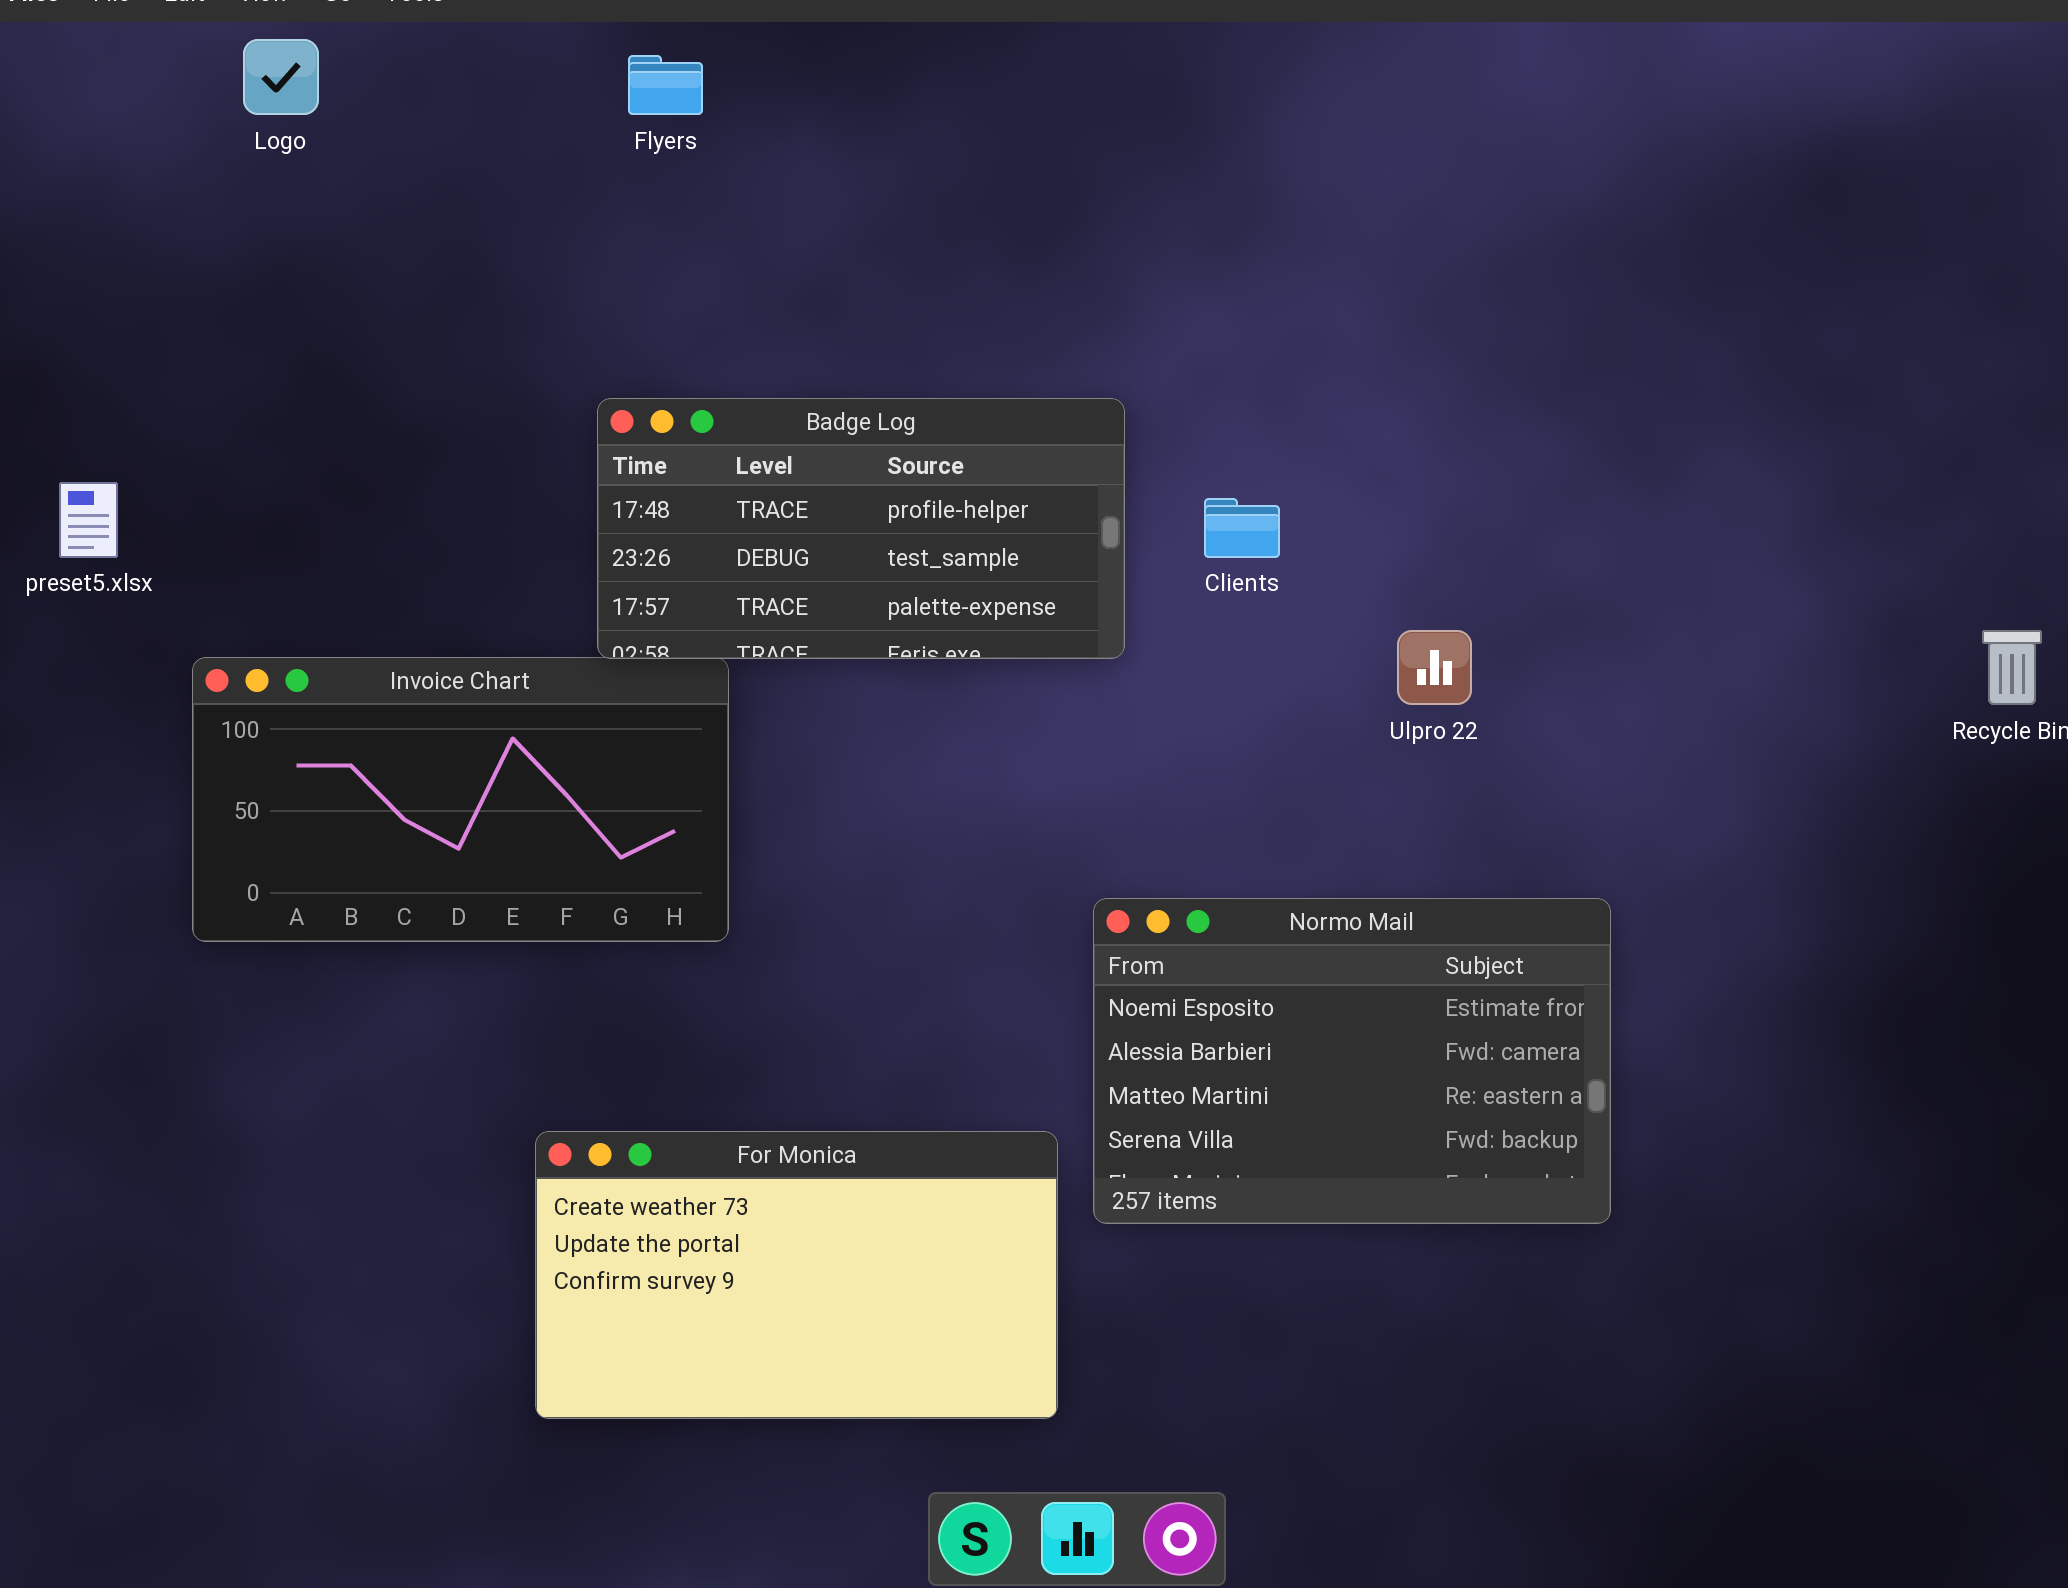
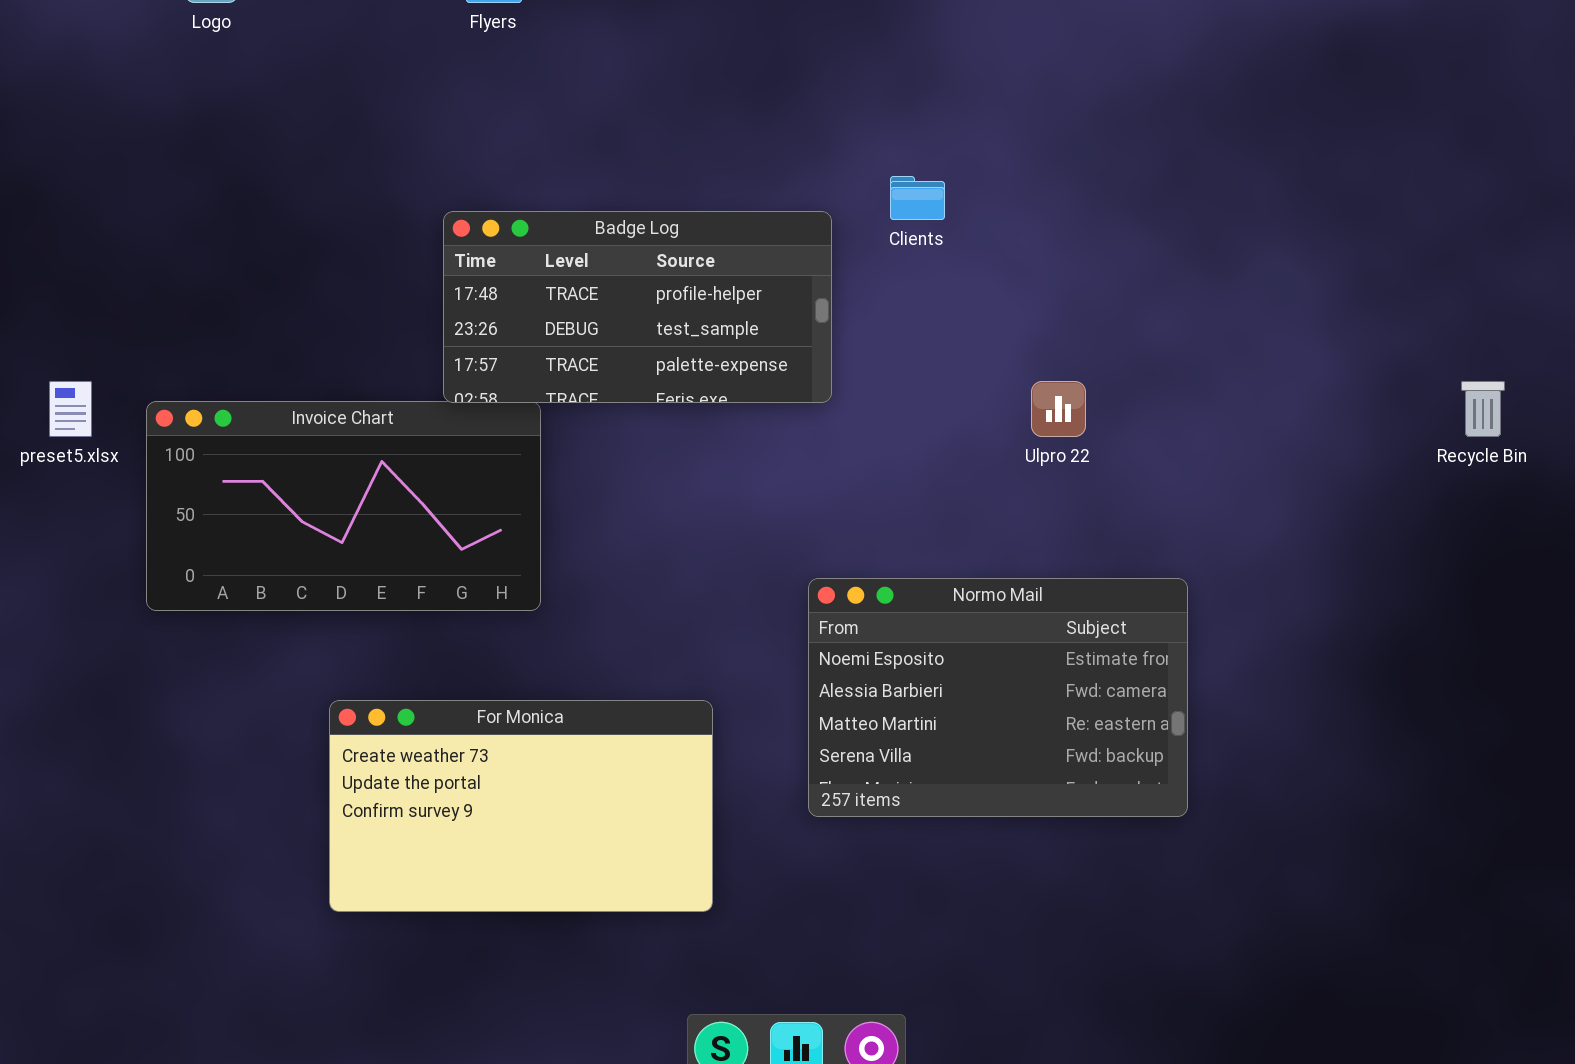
preset5.xlsx: [59,482,118,558] -> [49,381,92,437], moved
Clients: [1204,498,1280,558] -> [890,176,945,220], moved
For Monica: [535,1131,1058,1419] -> [329,700,713,912], moved

